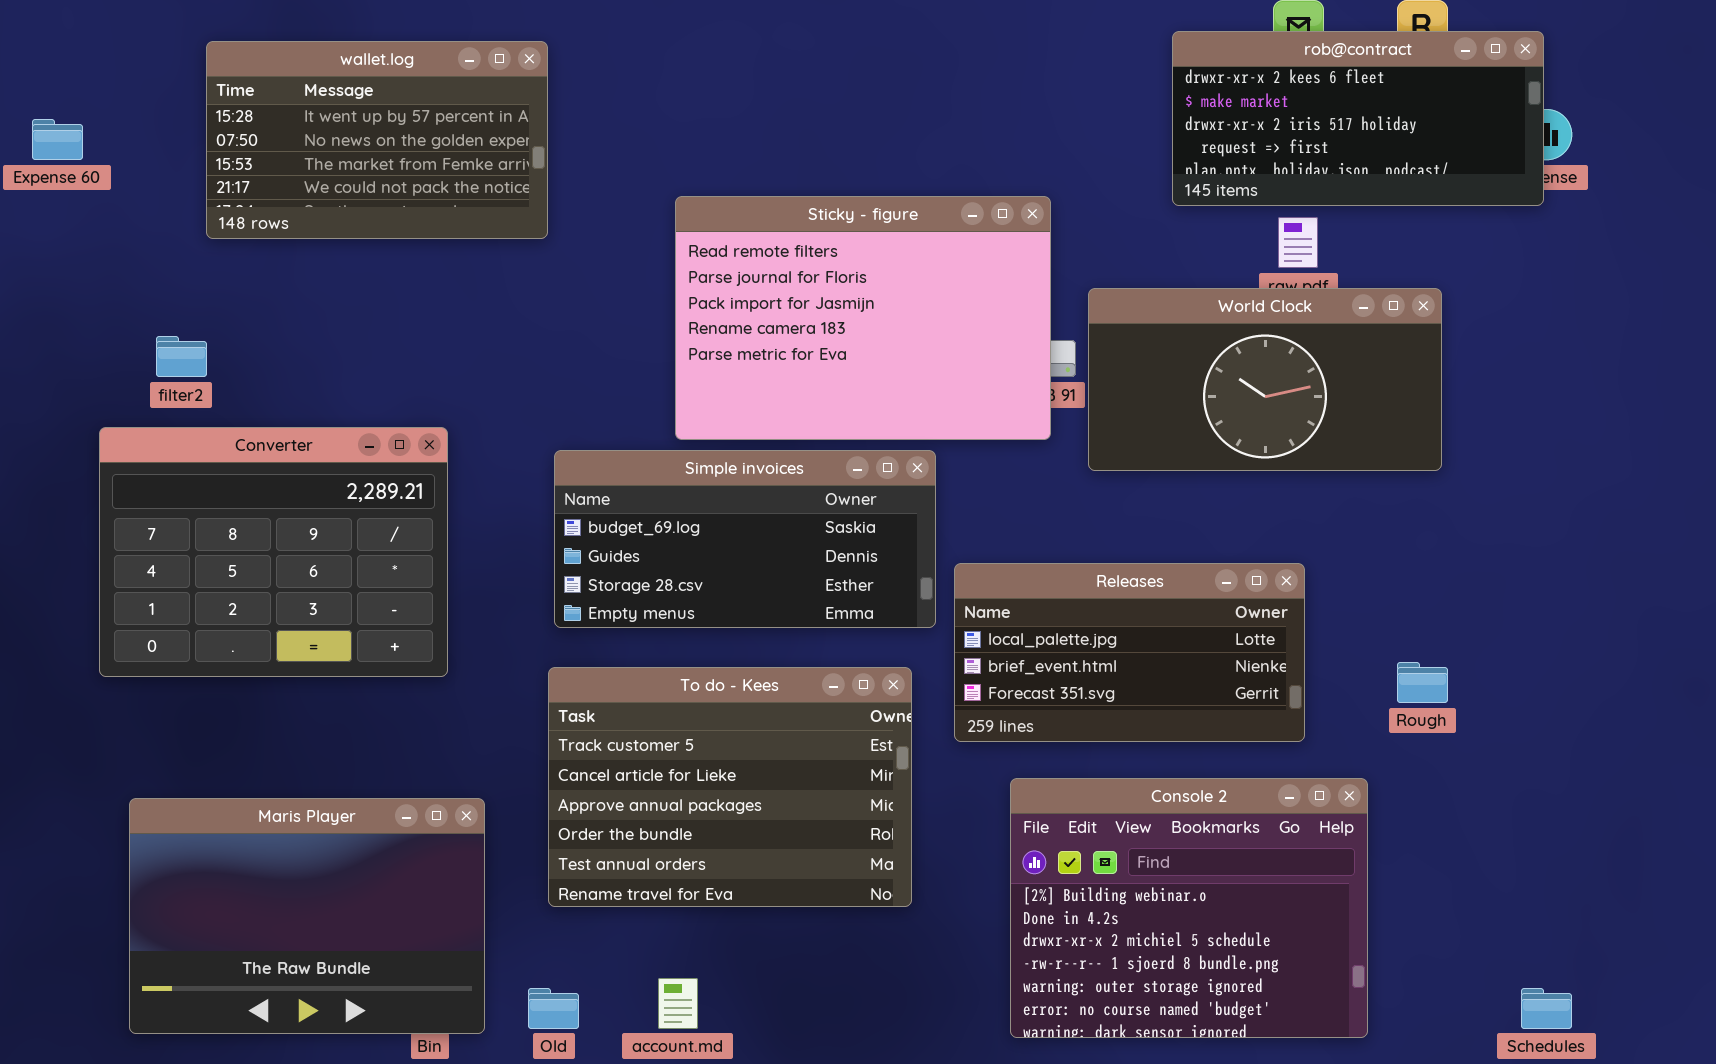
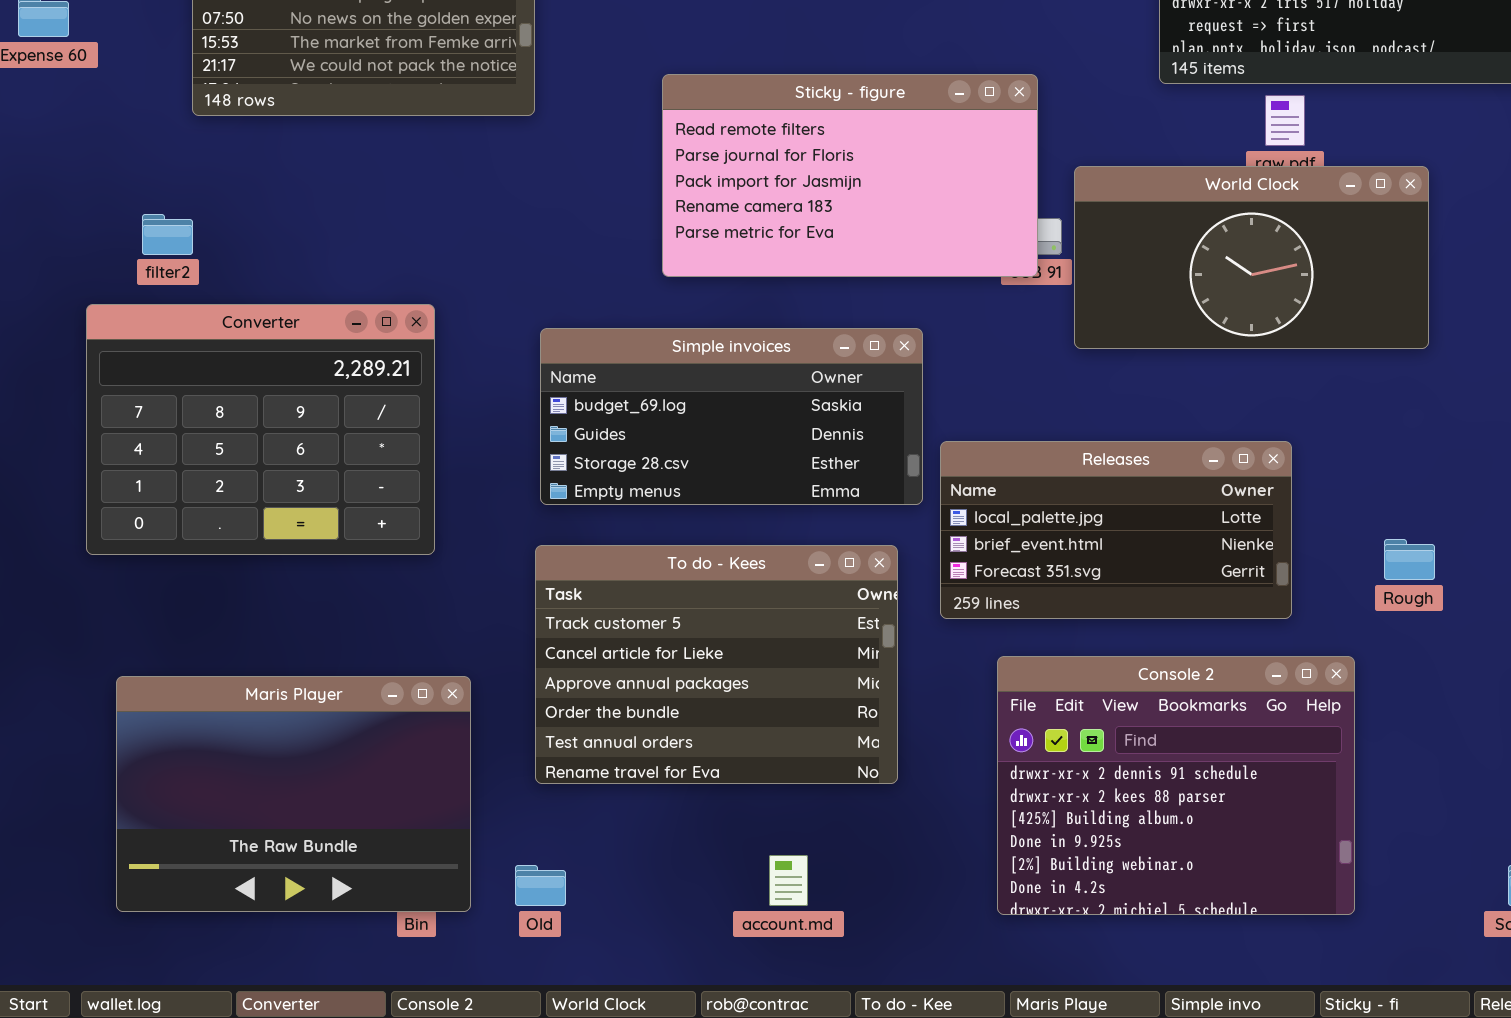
Sticky - figure: [675,196,1051,440] -> [662,74,1038,277], resized
Console 2: [1010,778,1368,1038] -> [997,656,1355,915], scrolled up 4 rows
account.md: [658,978,698,1029] -> [769,855,808,906], moved

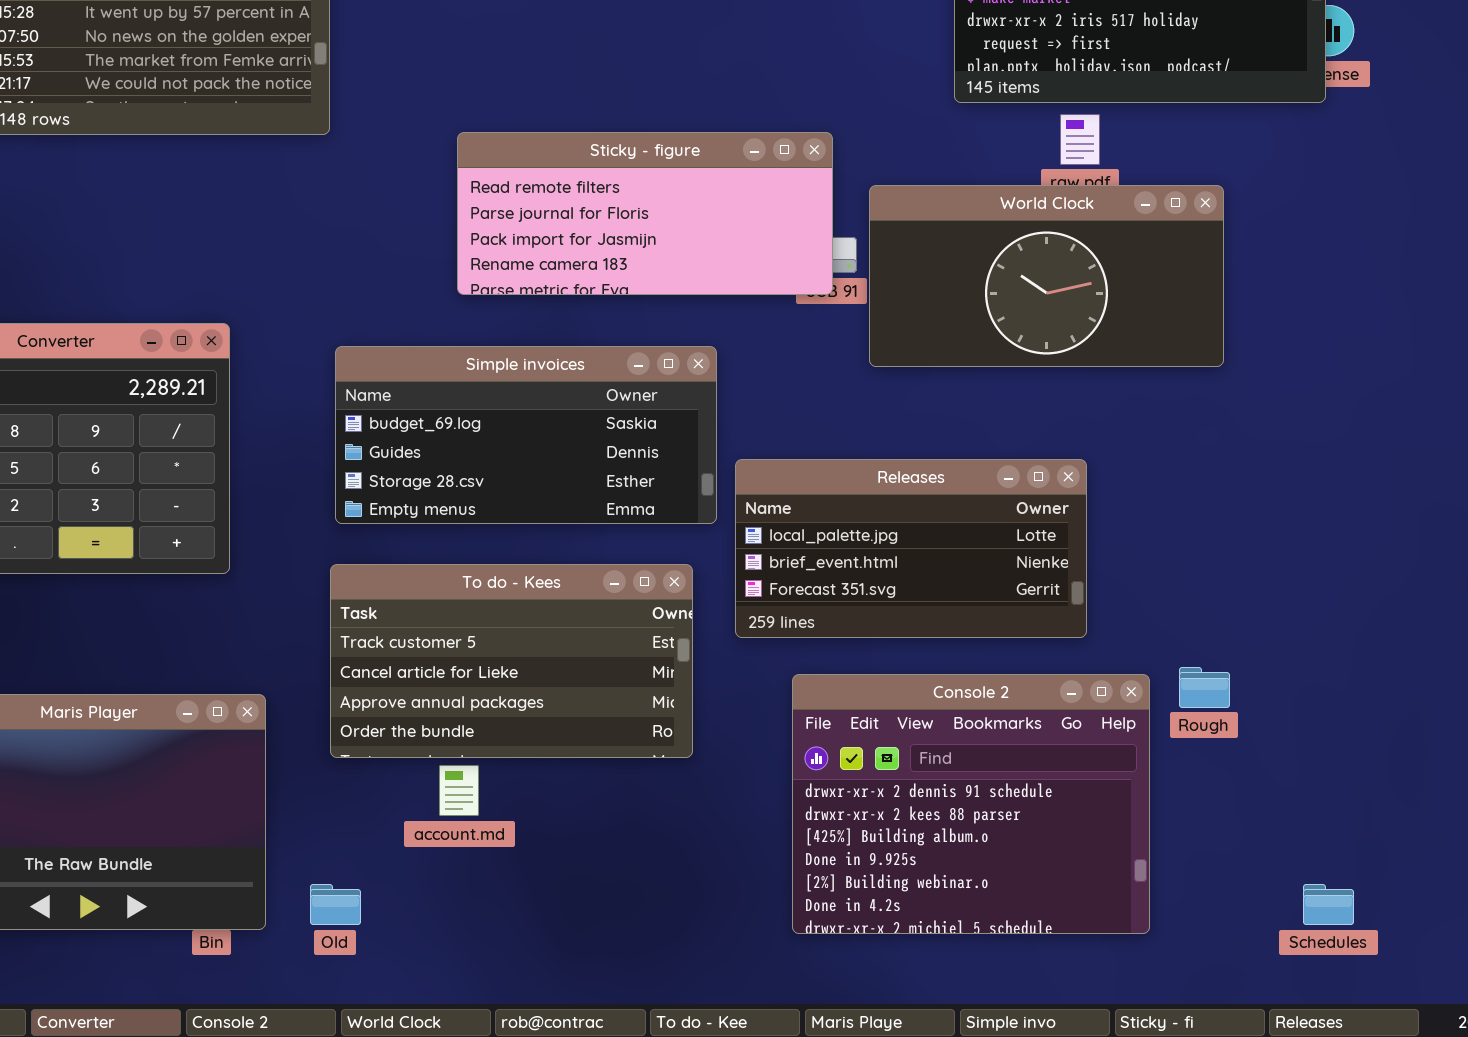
Sticky - figure: [662,74,1038,277] -> [457,132,833,295], resized
Rough: [1384,539,1435,580] -> [1179,667,1230,708], moved
To do - Kees: [535,545,898,784] -> [330,564,693,758], resized
account.md: [769,855,808,906] -> [439,765,479,816], moved

